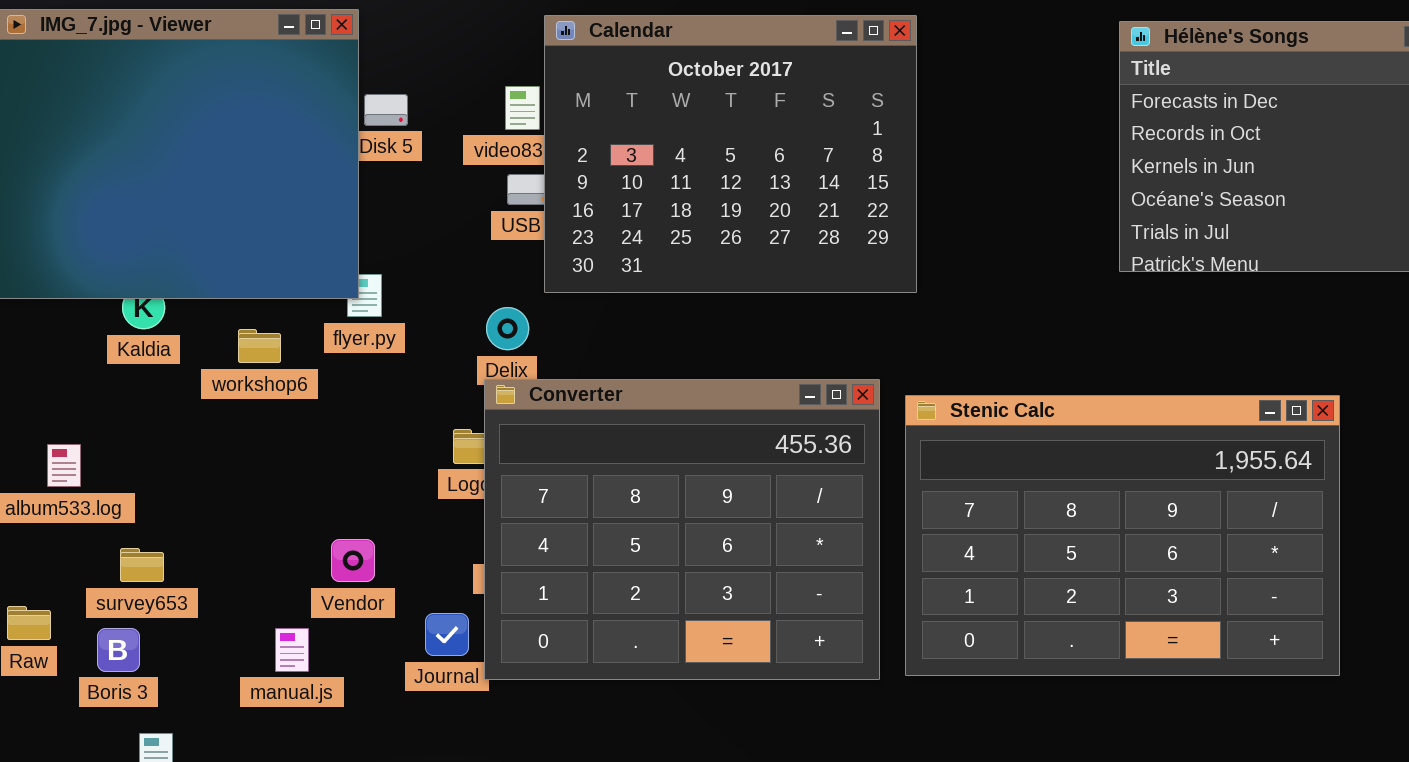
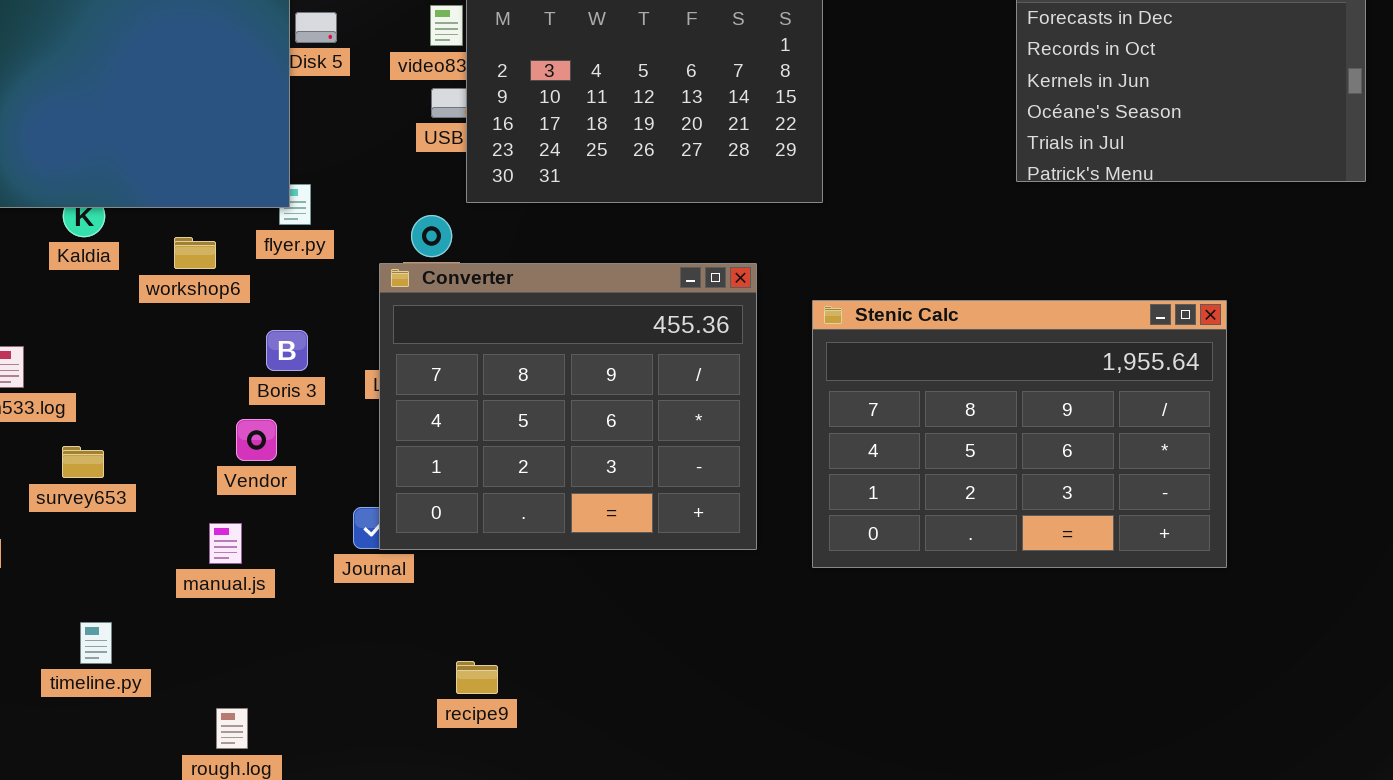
Converter: [484,379,880,680] -> [379,263,757,550], moved
Vendor: [331,539,375,582] -> [236,419,277,461], moved
Boris 3: [97,628,140,672] -> [266,330,308,371], moved

